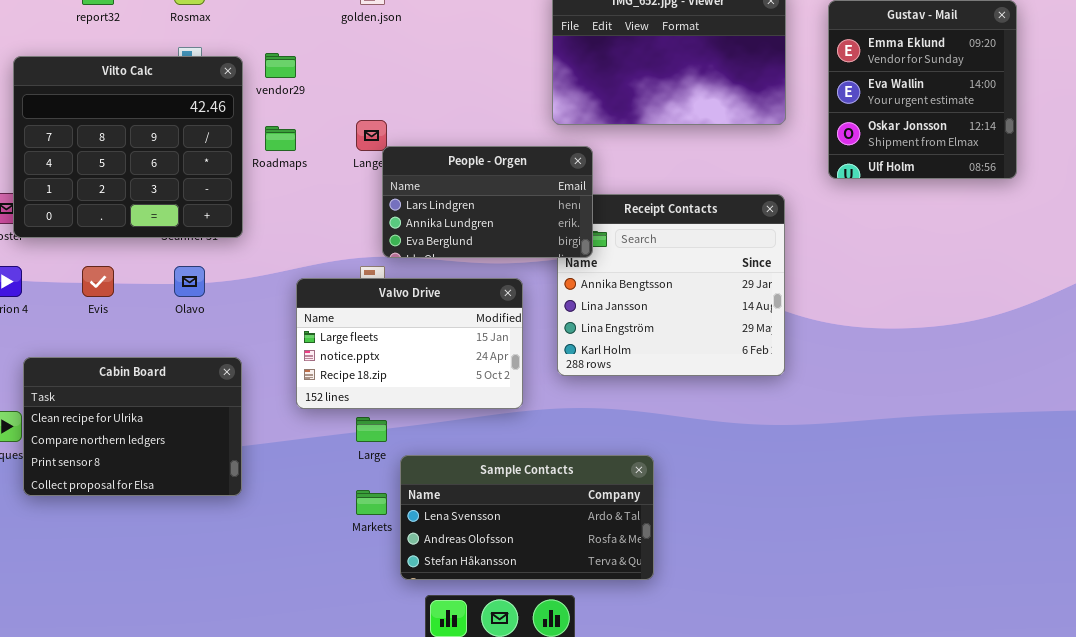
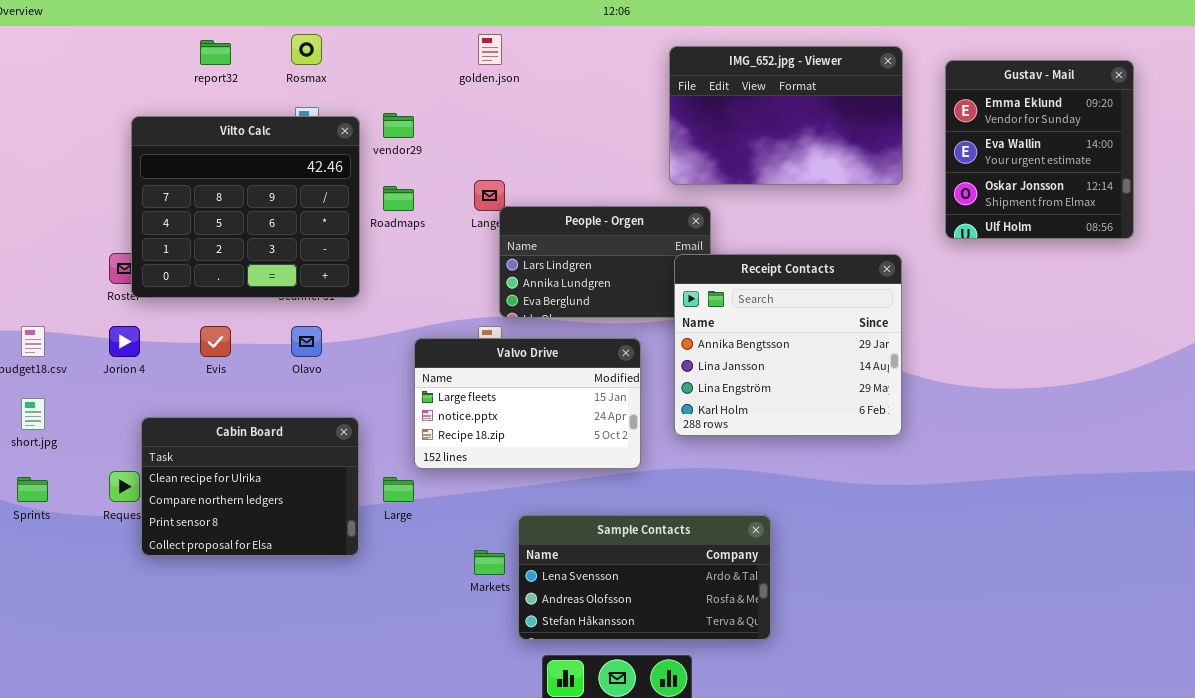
Receipt Contacts: [557,194,785,376] -> [674,254,902,436], raised
Large: [356,417,387,442] -> [383,477,414,502], moved

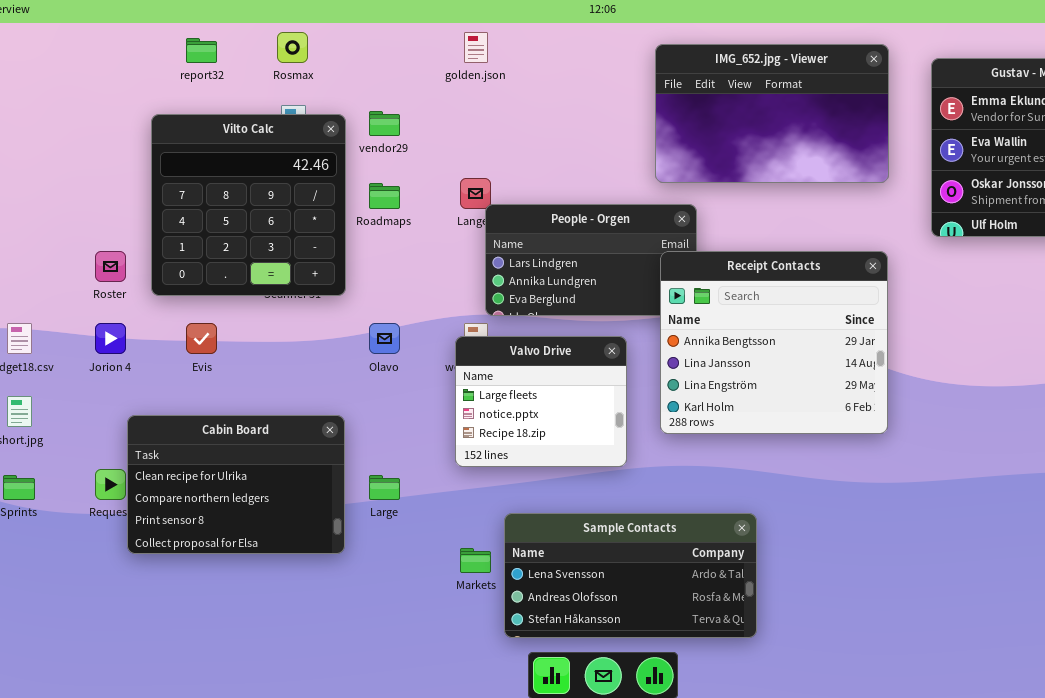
Vilto Calc: [131,116,360,298] -> [151,114,346,296], resized
Olavo: [291,326,322,357] -> [369,323,400,354], moved
Valvo Drive: [414,338,641,469] -> [455,336,627,467], resized

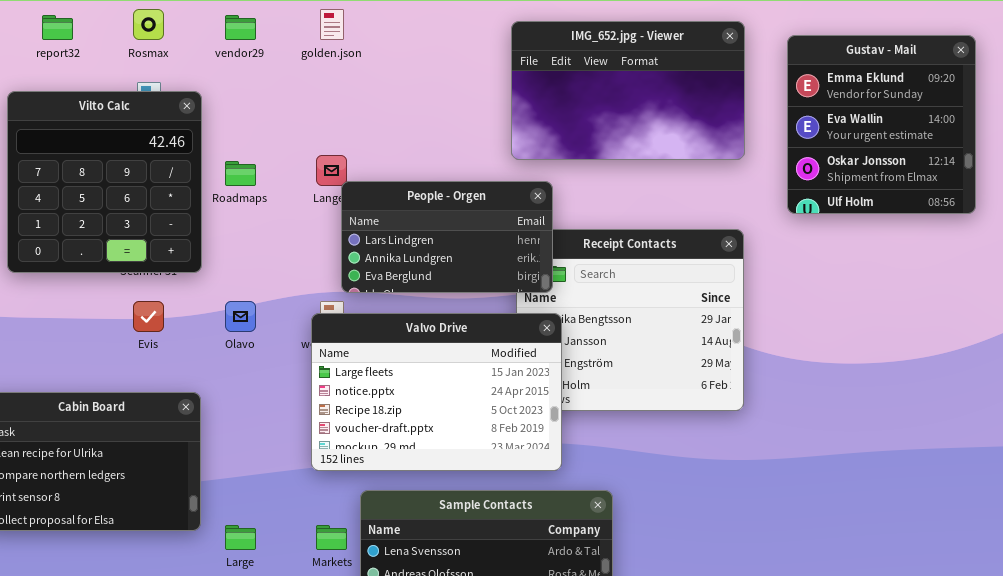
vendor29: [369,111,400,136] -> [225,15,256,40], moved
People - Orgen: [485,204,697,316] -> [341,181,553,293], raised
Evis: [186,323,217,354] -> [133,301,164,332], moved
Valvo Drive: [455,336,627,467] -> [311,313,562,471], resized
Large: [369,475,400,500] -> [225,525,256,550], moved

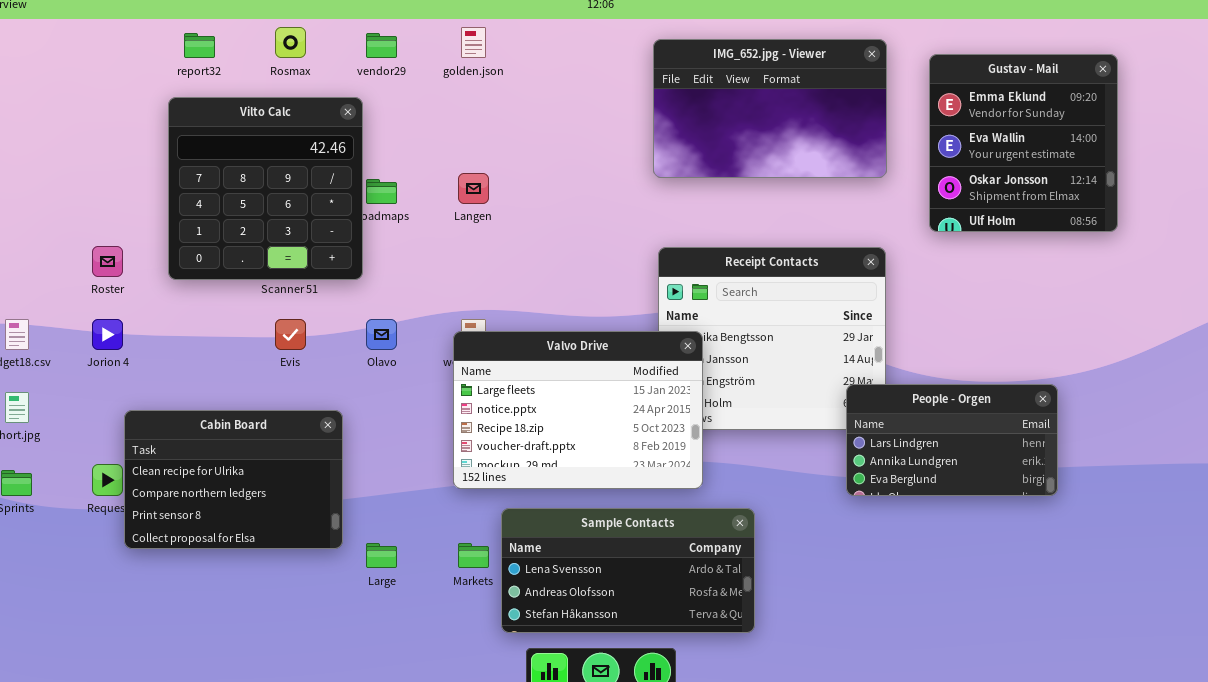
Vilto Calc: [7,91,202,273] -> [168,97,363,280], moved
People - Orgen: [341,181,553,293] -> [846,384,1058,496], moved

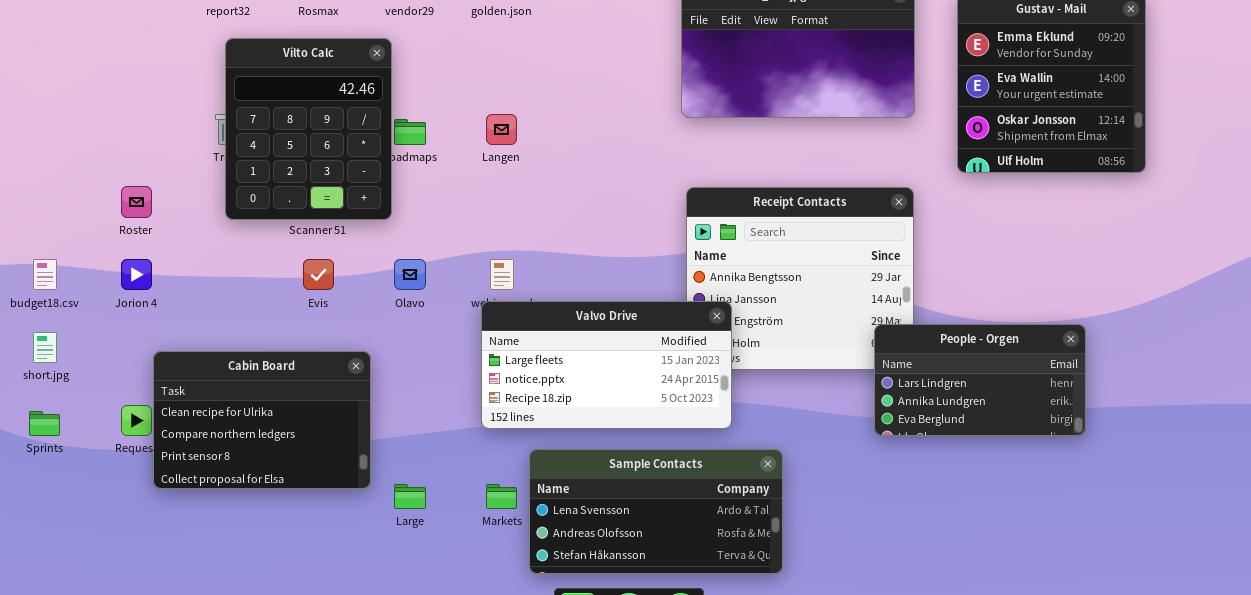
Vilto Calc: [168,97,363,280] -> [225,38,392,220], resized
Valvo Drive: [453,331,703,489] -> [481,301,732,429], resized

